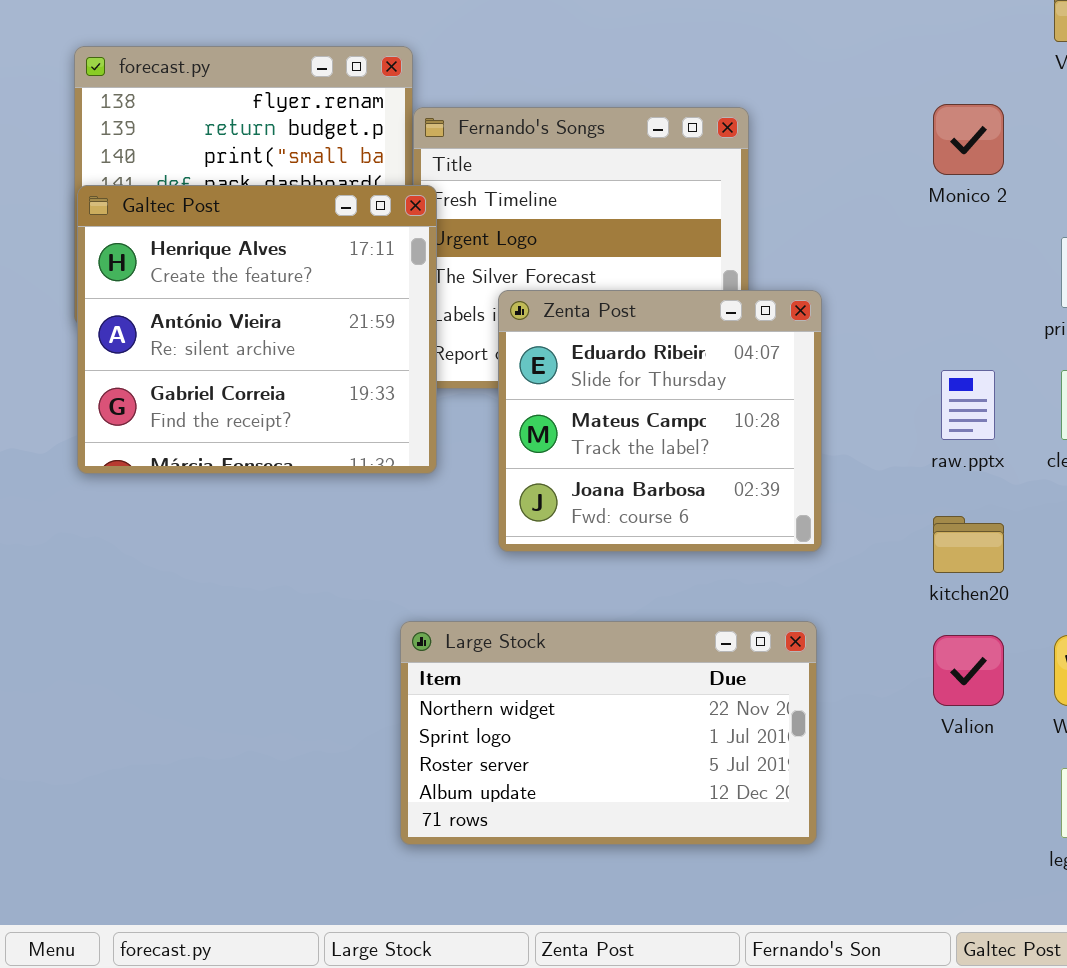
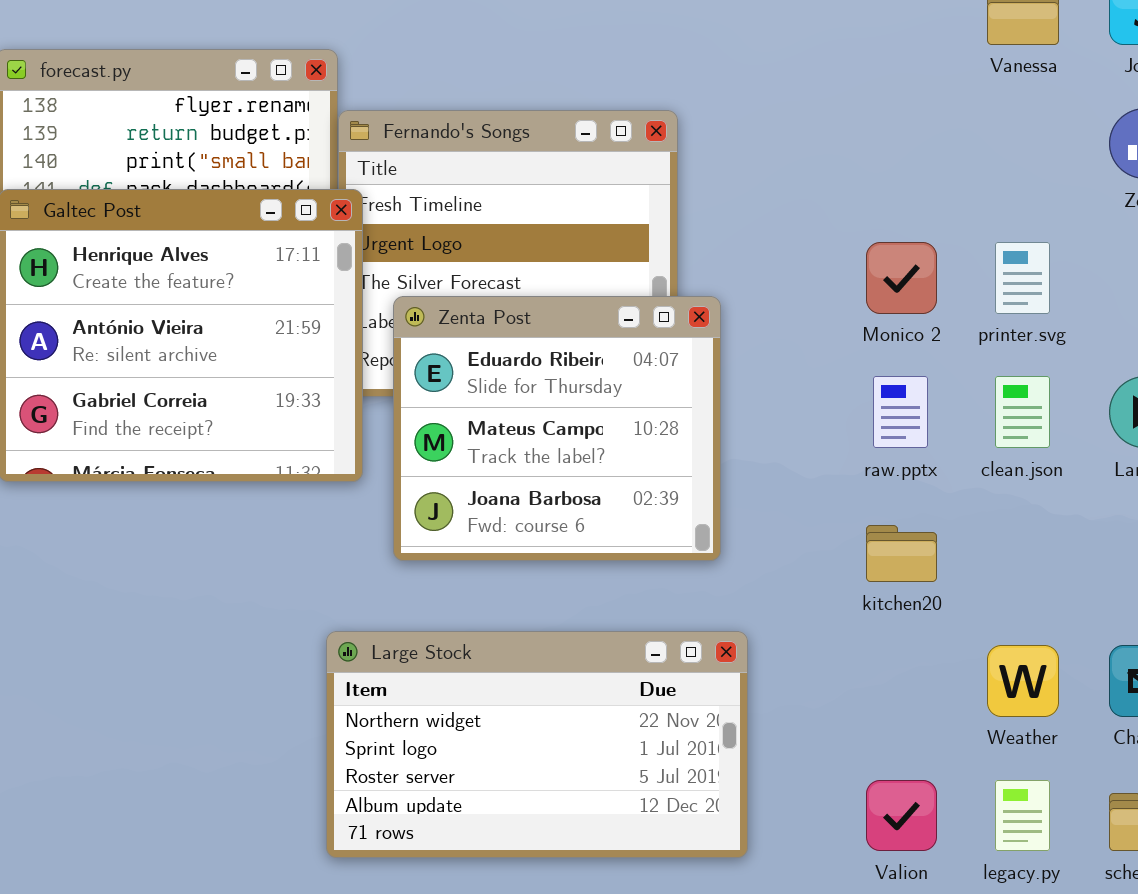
Monico 2: [933,104,1004,175] -> [866,242,937,314], moved
Zenta Post: [498,290,822,552] -> [393,296,721,561], moved
Valion: [933,635,1004,706] -> [866,780,937,851], moved

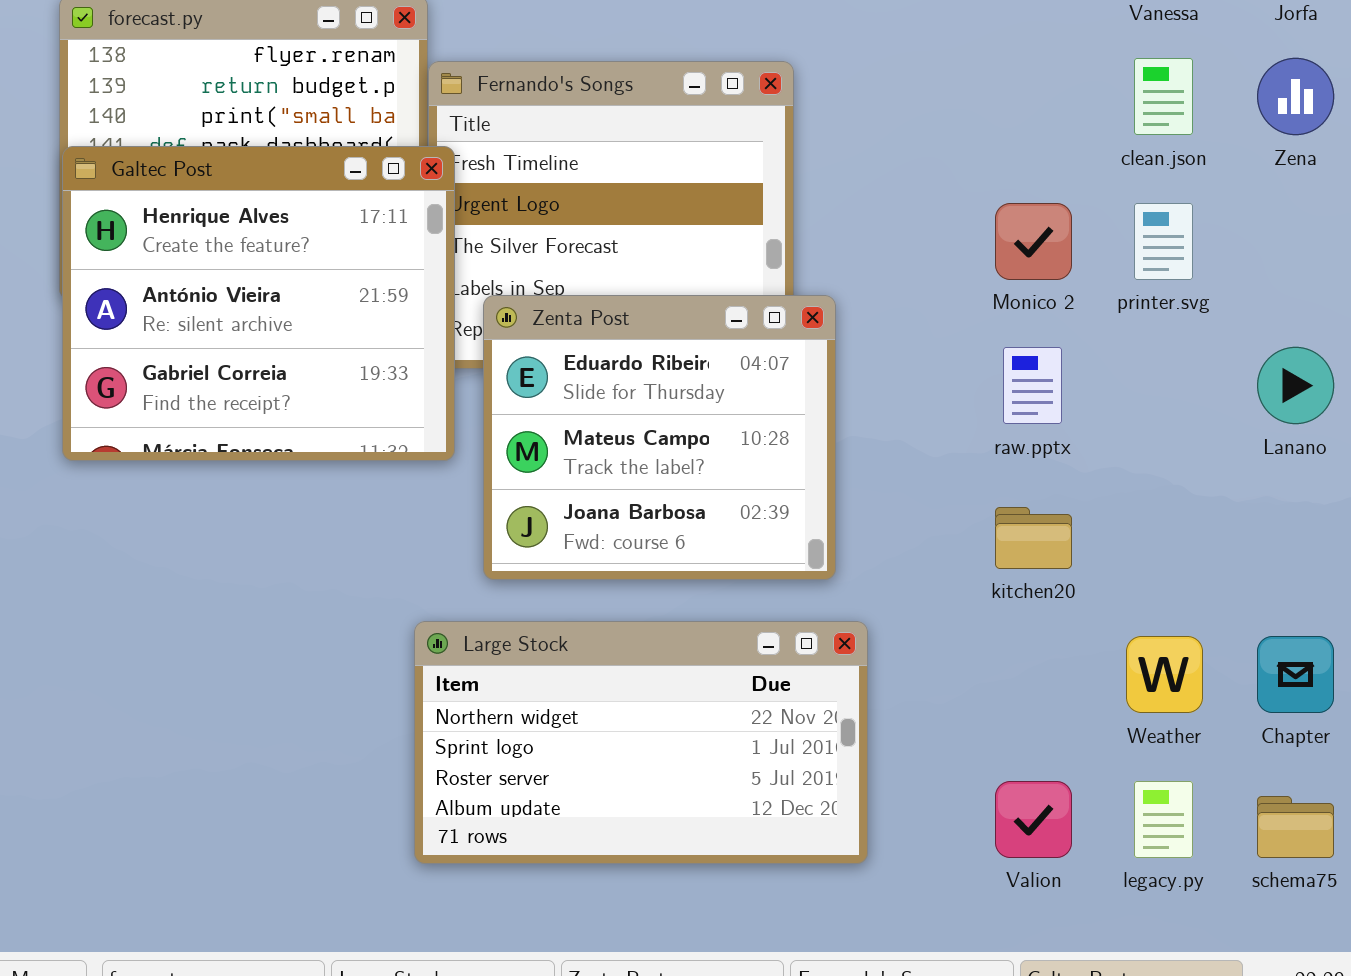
Zenta Post: [393,296,721,561] -> [483,295,836,580], moved
clean.json: [995,376,1050,448] -> [1134,58,1193,135], moved

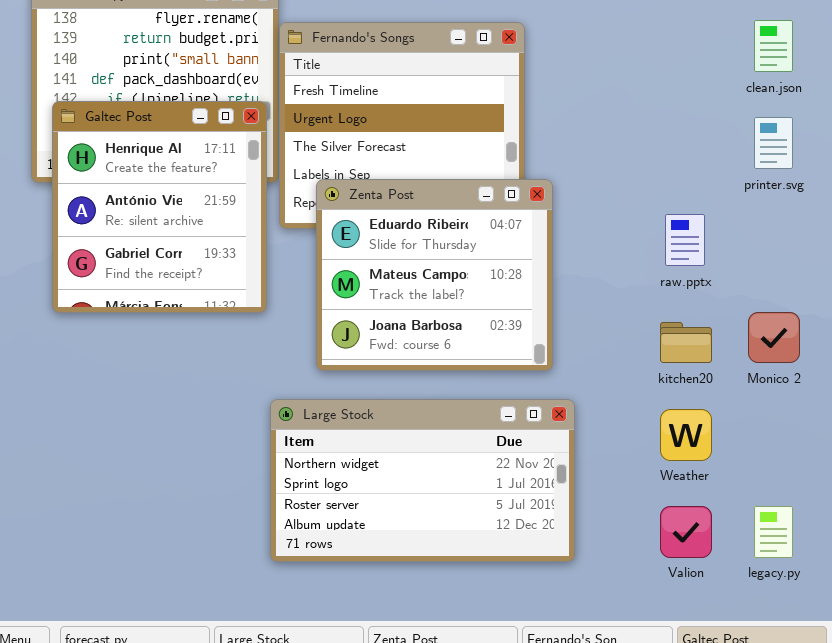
Galtec Post: [62,146,455,461] -> [52,101,267,313], moved, resized
Monico 2: [995,203,1072,280] -> [748,312,800,363], moved
Weather: [1126,636,1203,713] -> [660,409,712,461], moved

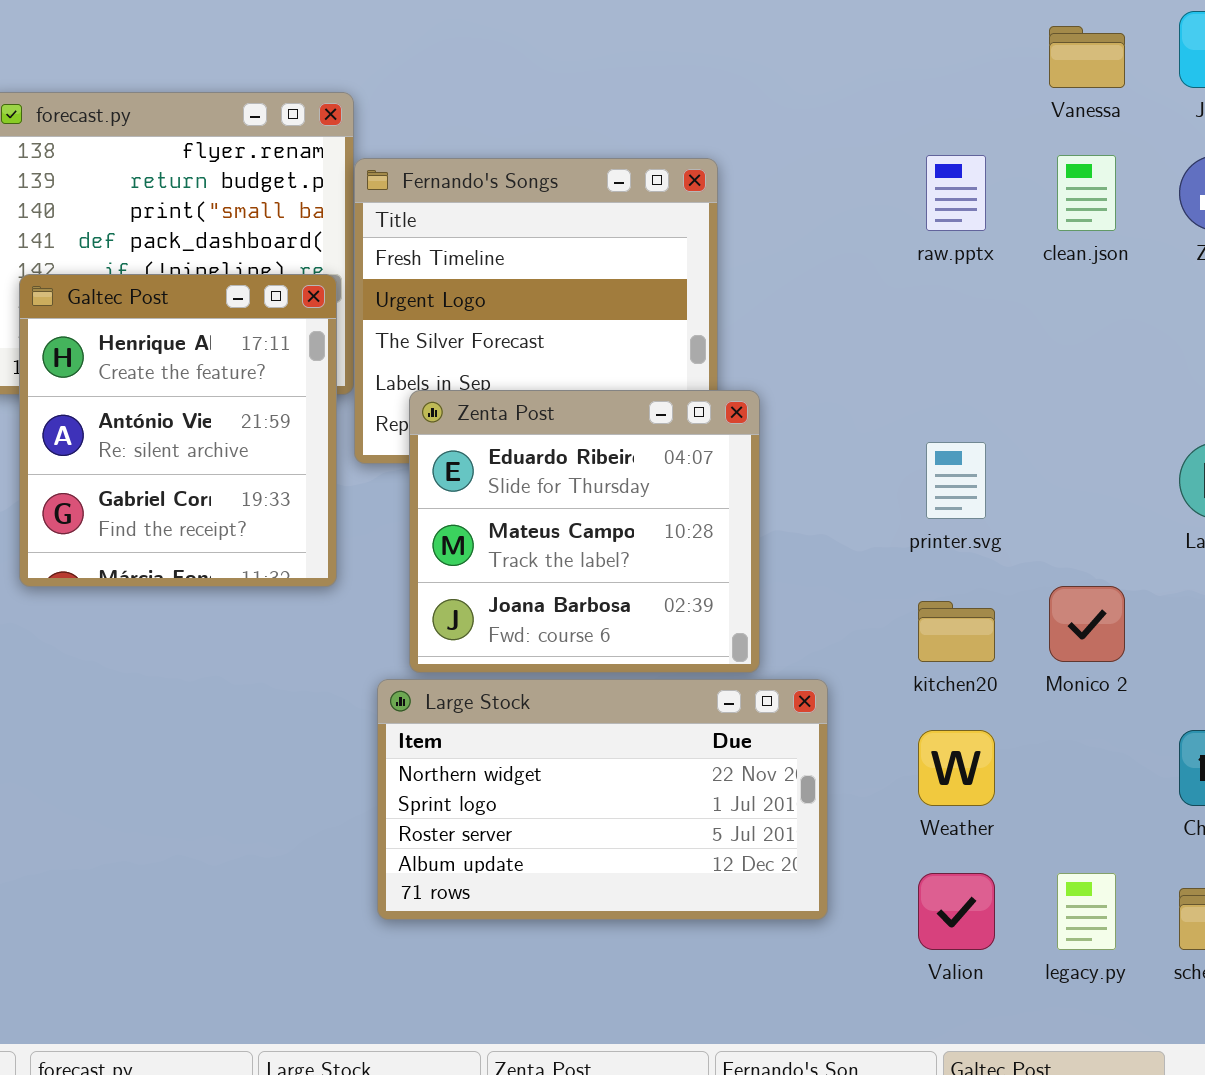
printer.svg: [754,117,793,169] -> [926,442,986,519], moved
raw.pptx: [665,214,705,266] -> [926,155,986,231], moved
Large Stock: [270,399,575,562] -> [377,679,828,920], moved

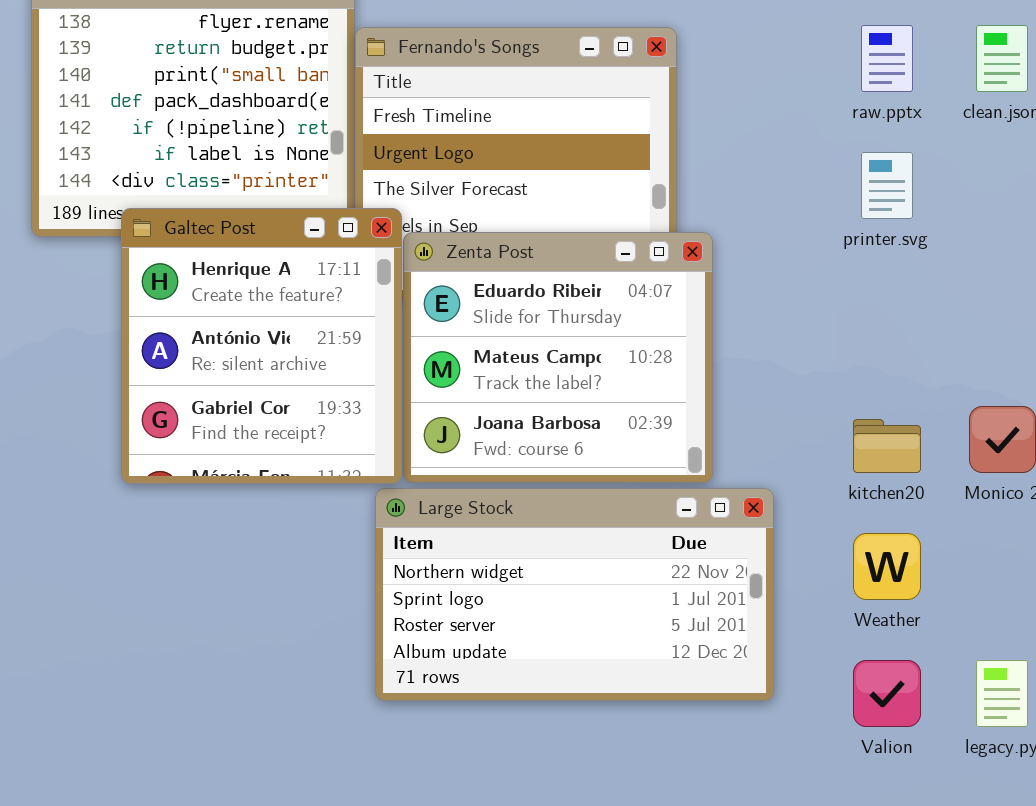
Galtec Post: [19,274,337,587] -> [121,208,402,484], moved
printer.svg: [926,442,986,519] -> [861,152,913,219], moved

